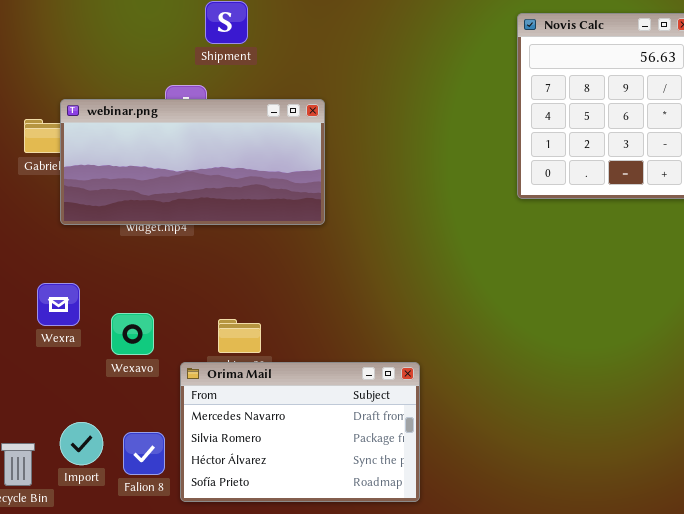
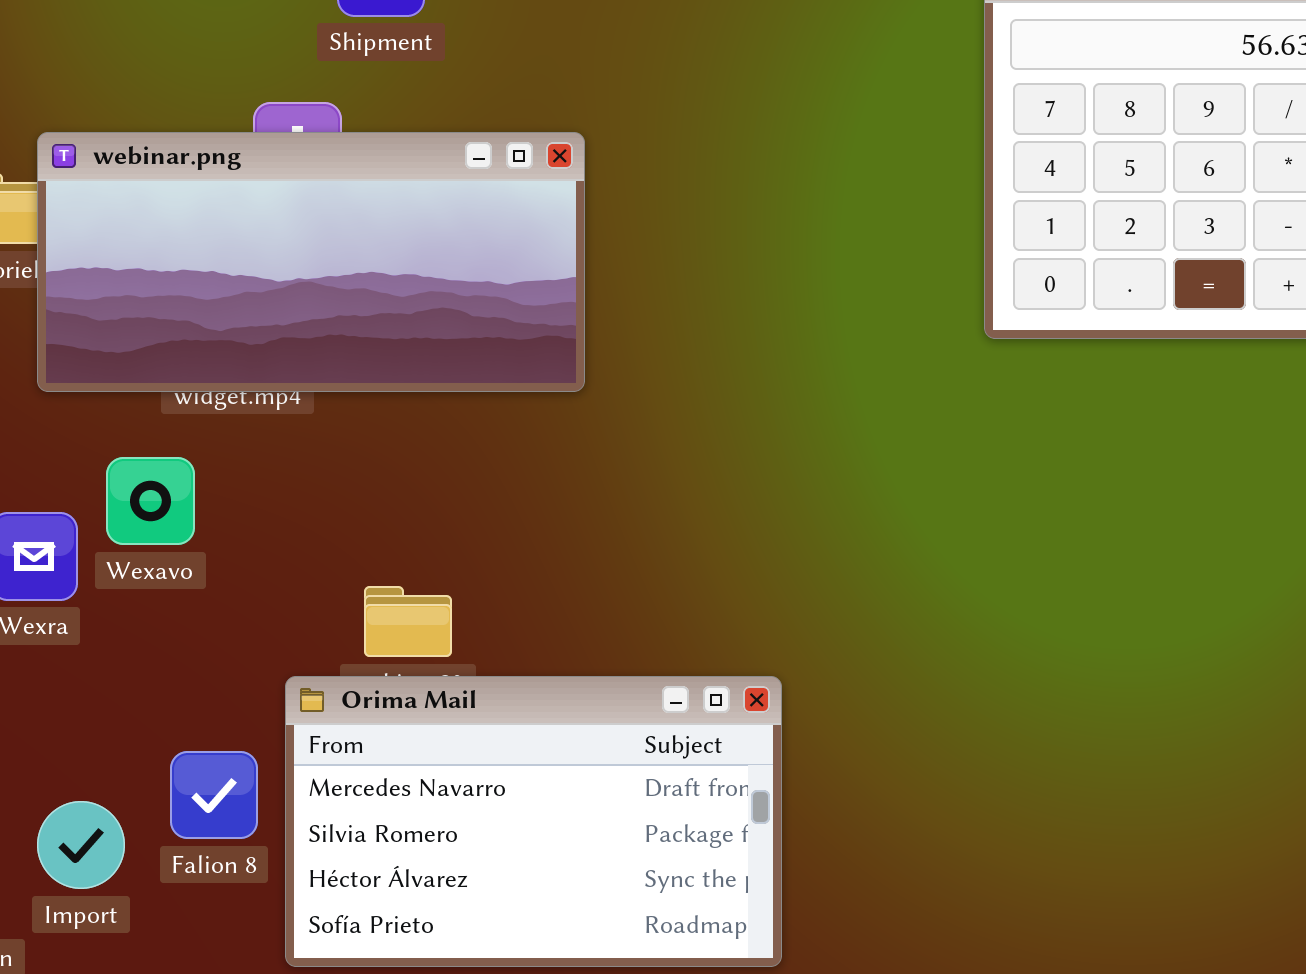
Wexavo: [111,313,154,355] -> [106,457,195,545], moved
Falion 8: [123,432,165,475] -> [170,751,258,839], moved

